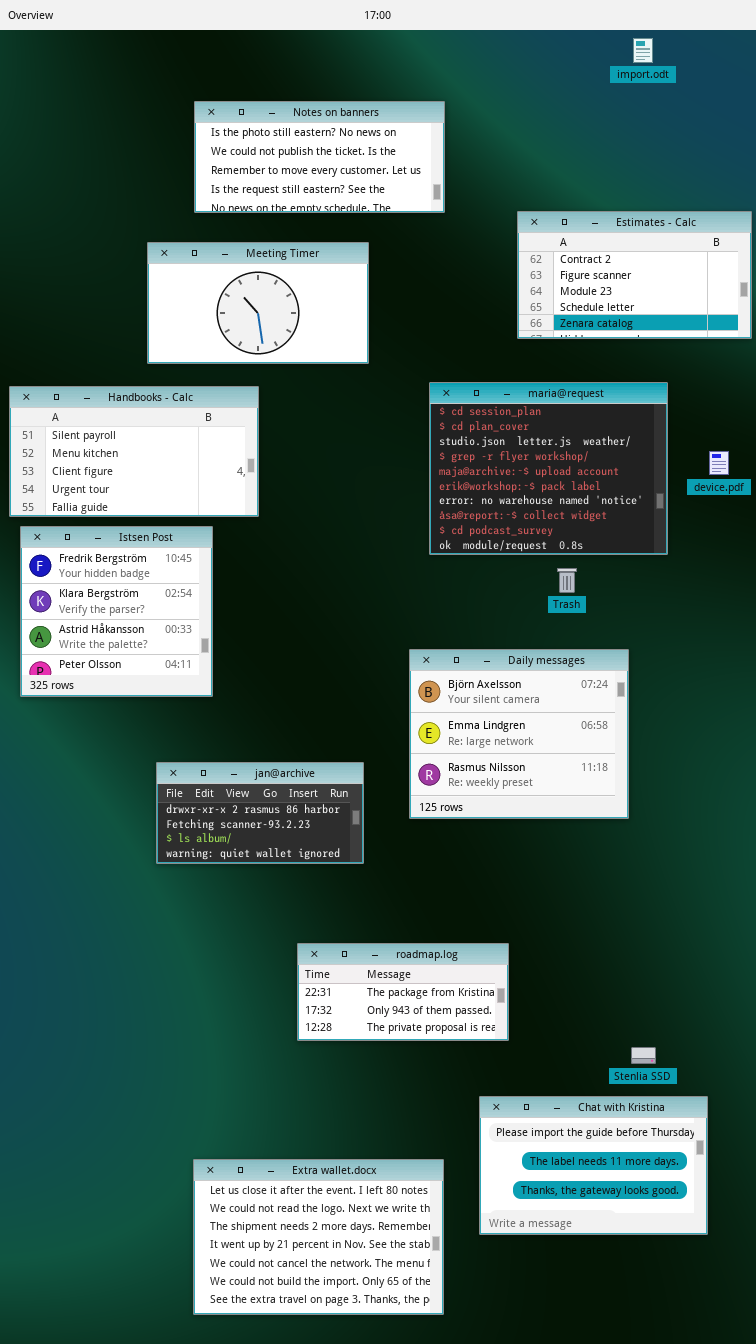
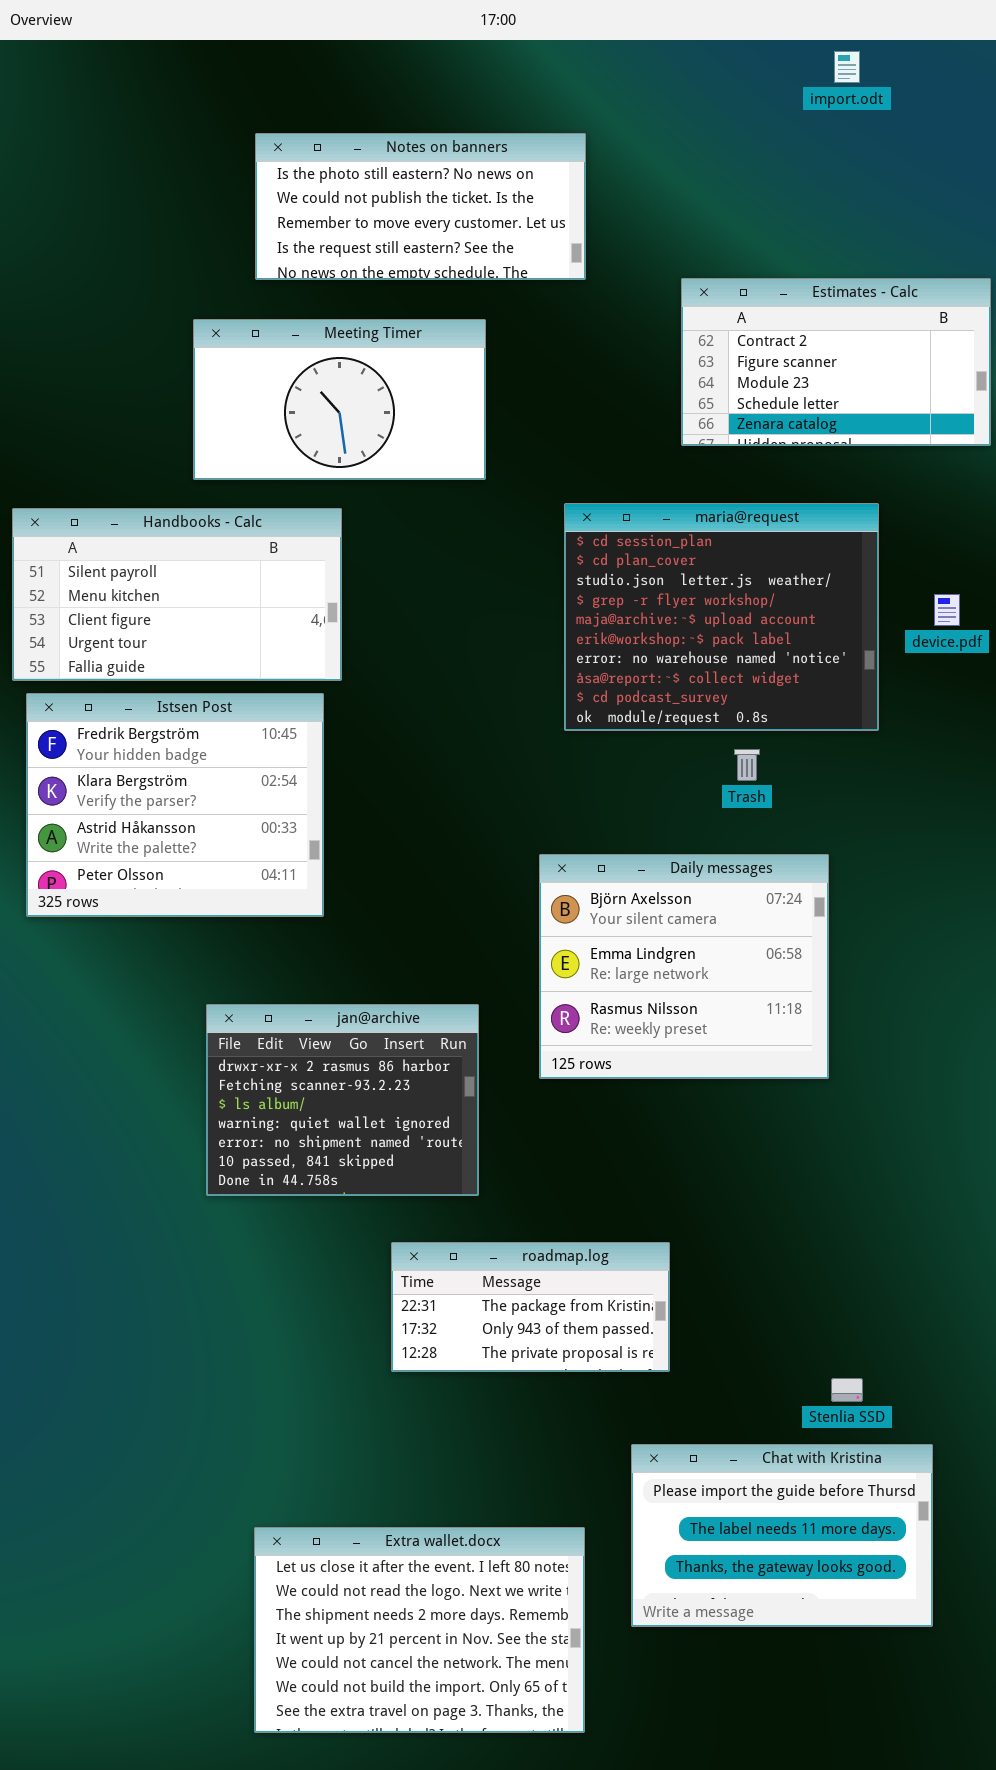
Istsen Post: [20,526,213,697] -> [26,693,324,917], resized
jan@archive: [156,762,364,864] -> [206,1004,479,1196], resized

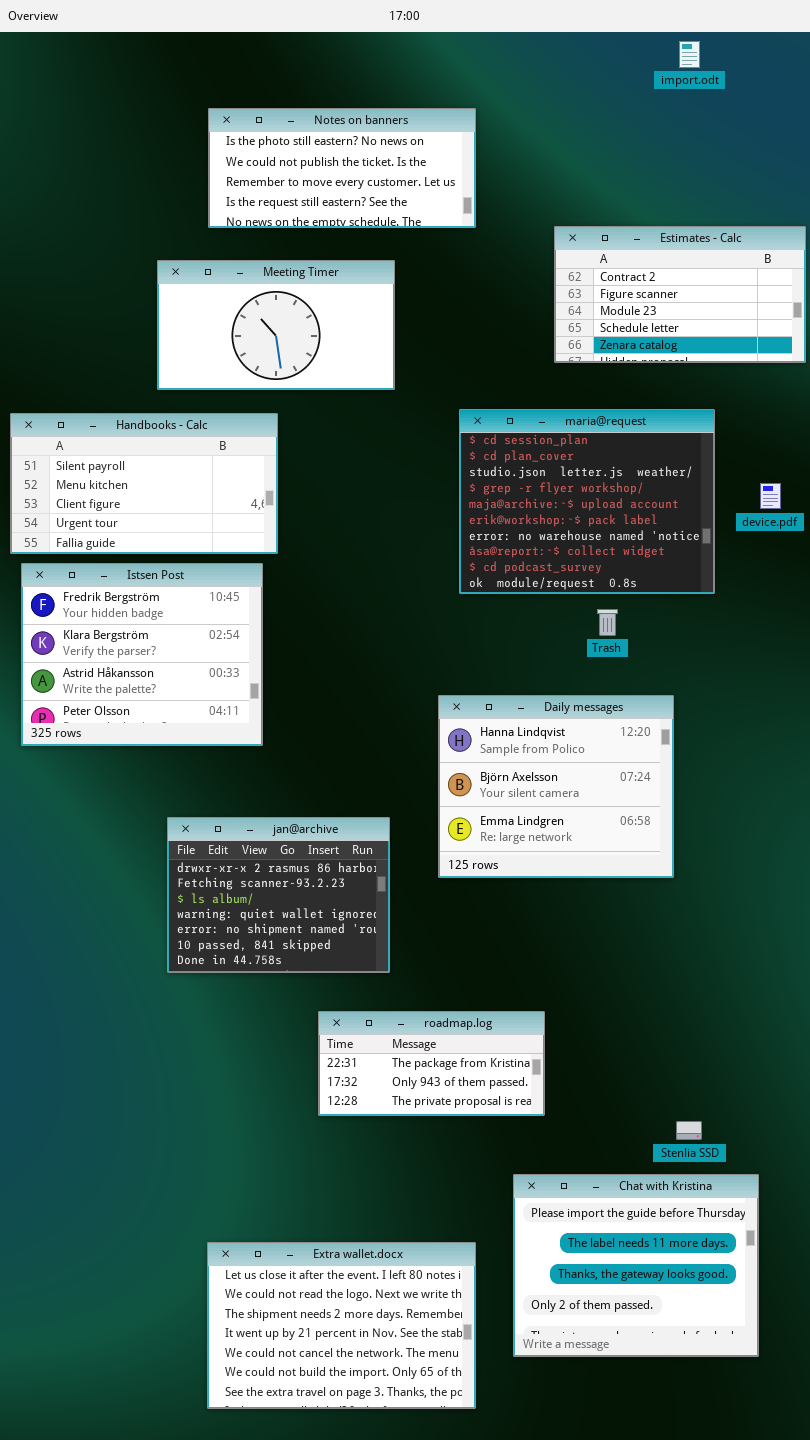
Daily messages: [539,854,829,1079] -> [438,695,674,878], scrolled up 1 row
Chat with Kristina: [631,1444,933,1627] -> [513,1174,759,1357], resized

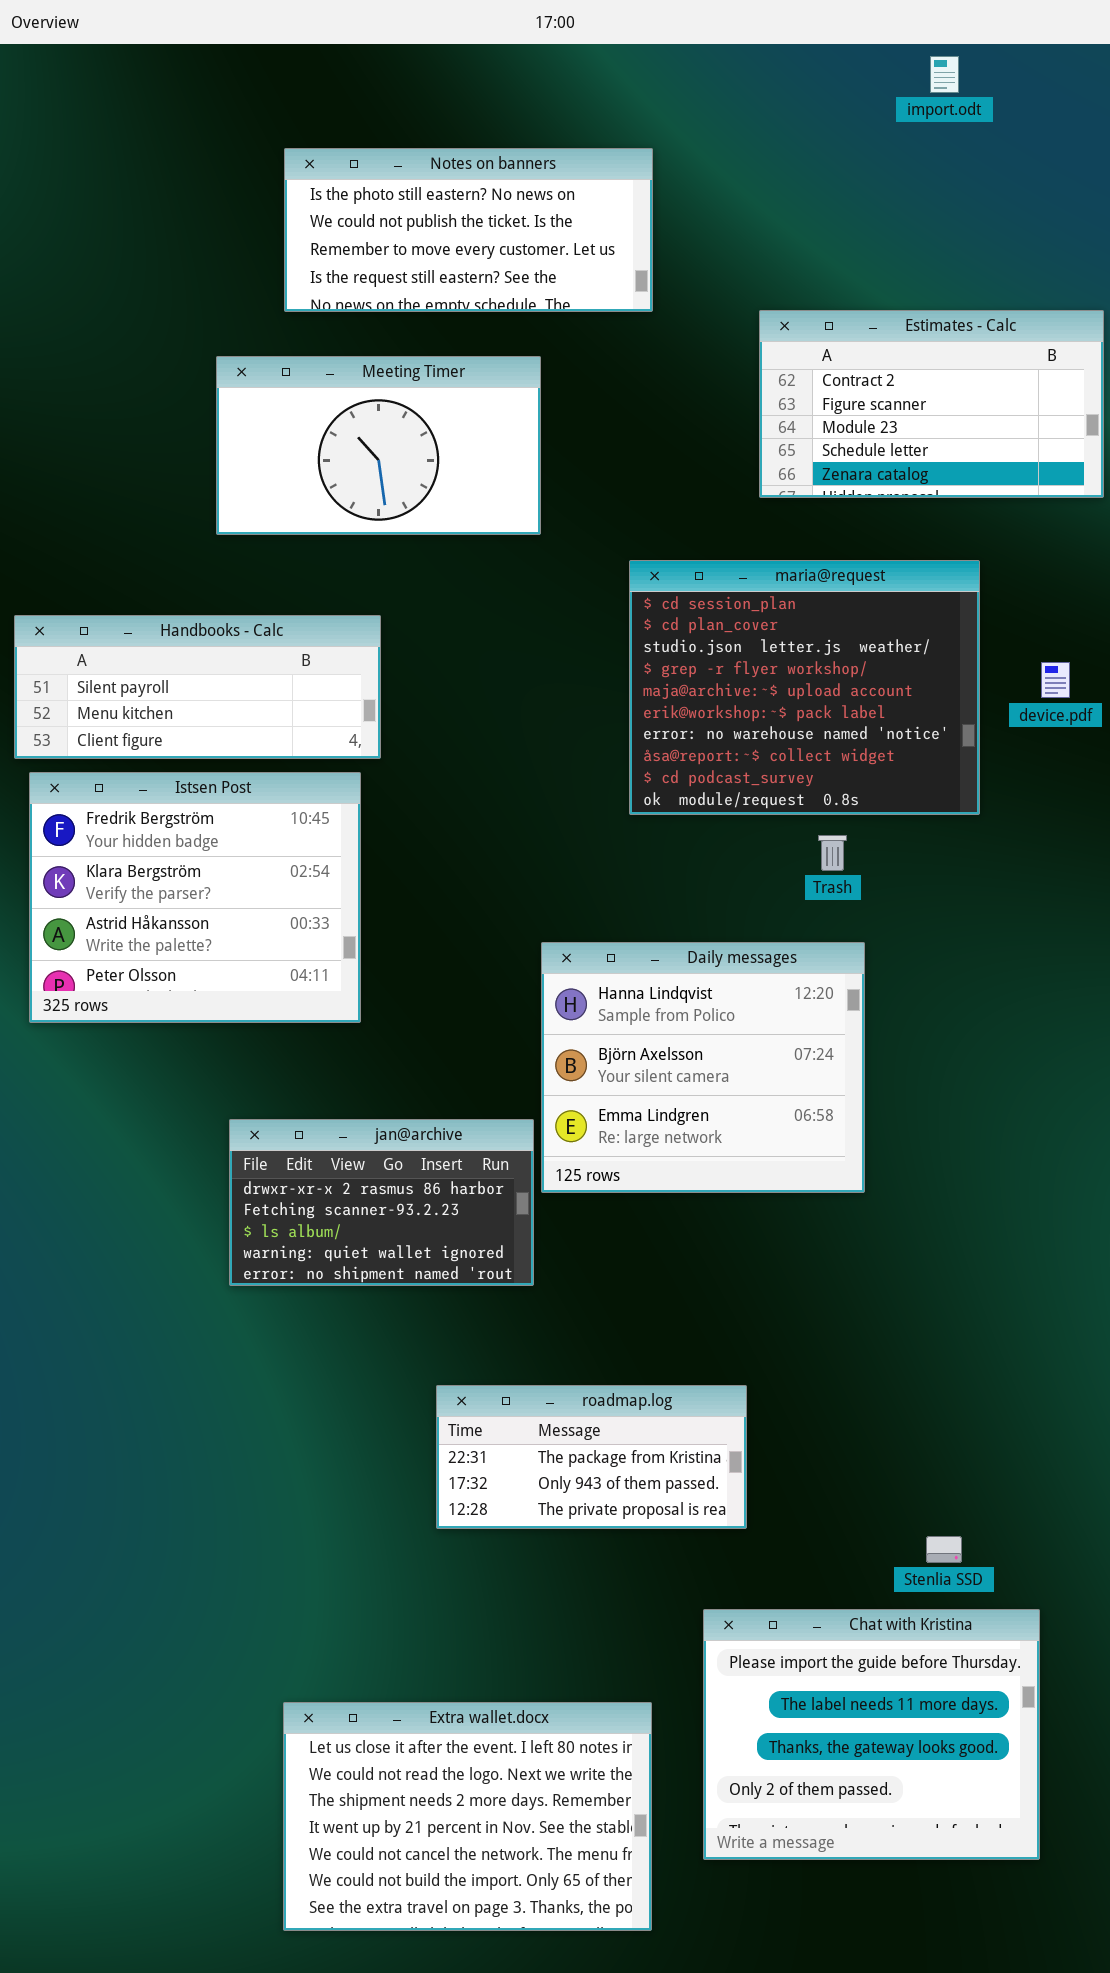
Handbooks - Calc: [10,413,278,554] -> [14,615,381,759], resized
Daily messages: [438,695,674,878] -> [541,942,865,1193], moved
jan@archive: [167,817,390,973] -> [229,1119,534,1286], resized

